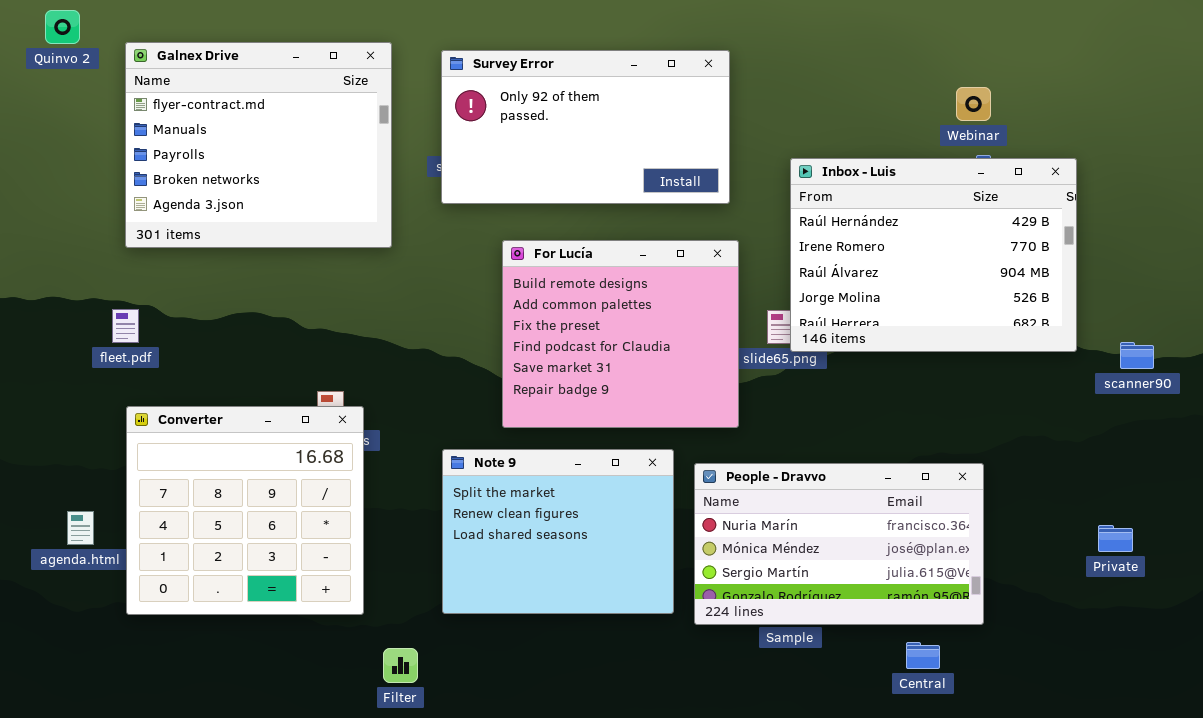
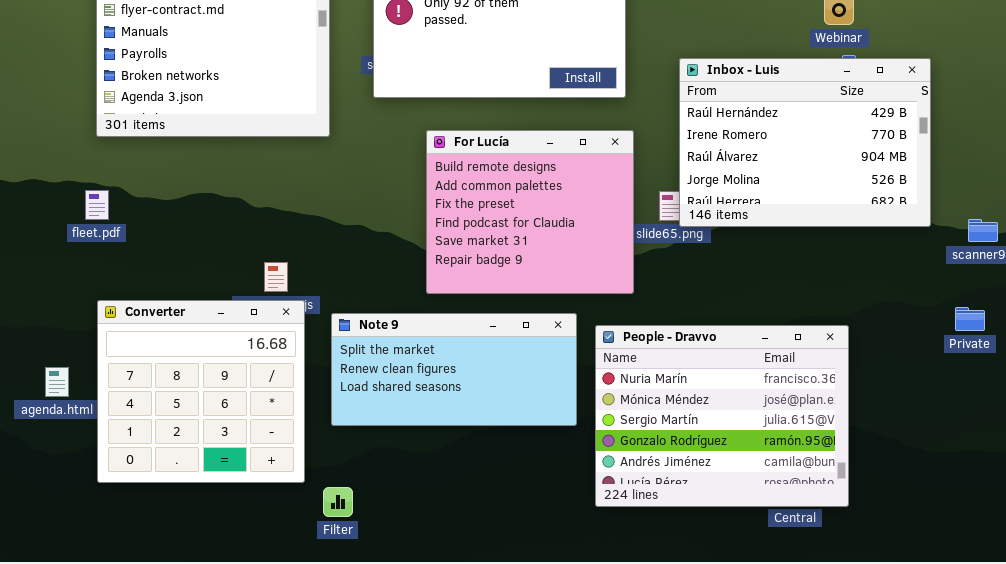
Converter: [126,406,364,615] -> [97,300,305,483], moved
Note 9: [442,449,674,614] -> [331,313,577,426], resized
People - Dravvo: [694,463,984,625] -> [595,325,849,507], resized
Private: [1098,525,1133,552] -> [955,307,985,331], moved

